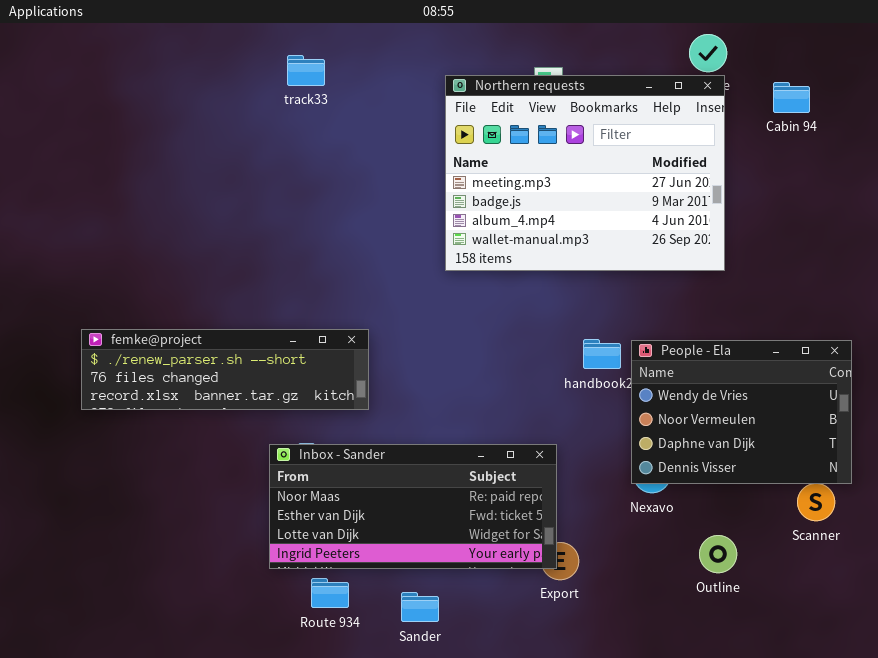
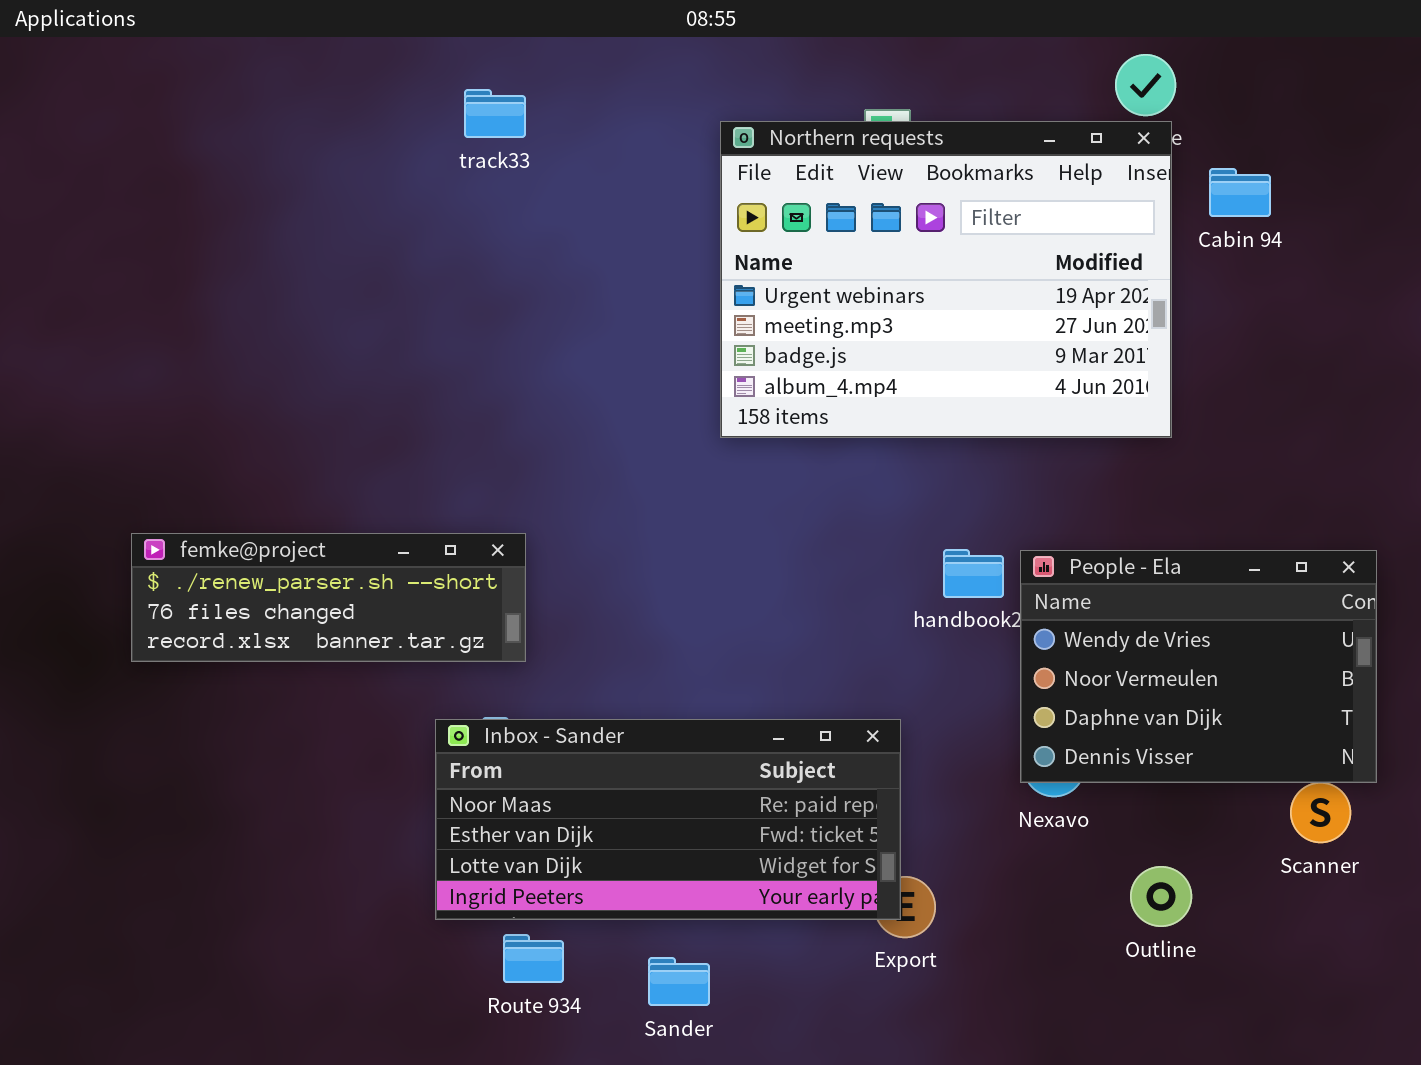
Northern requests: [445,75,725,271] -> [720,121,1172,438], scrolled up 1 row
Cabin 94: [773,82,810,113] -> [1209,168,1271,217], moved
femke@project: [81,329,369,410] -> [131,533,526,662], resized

